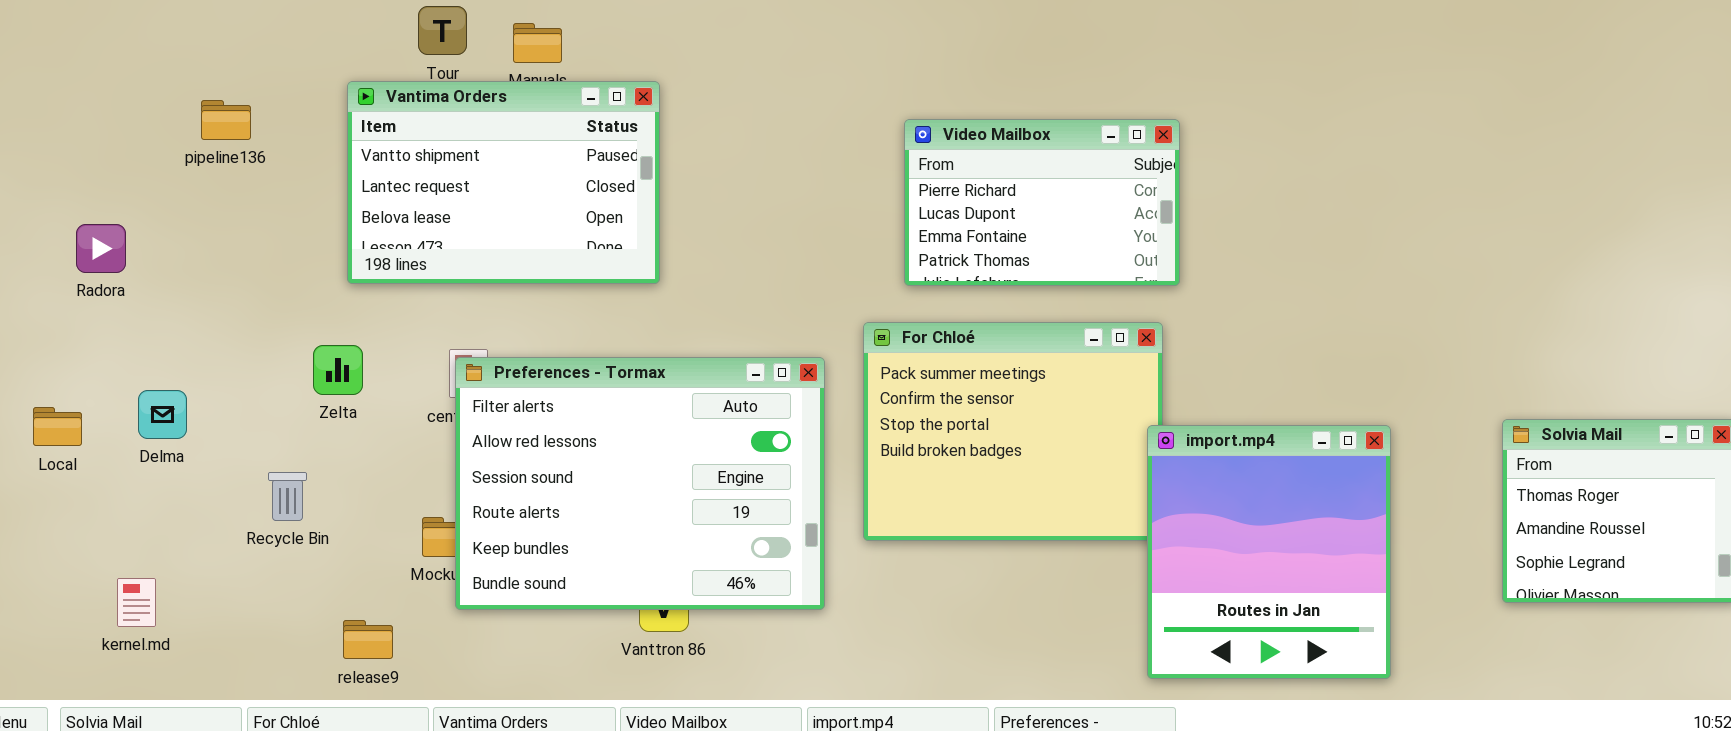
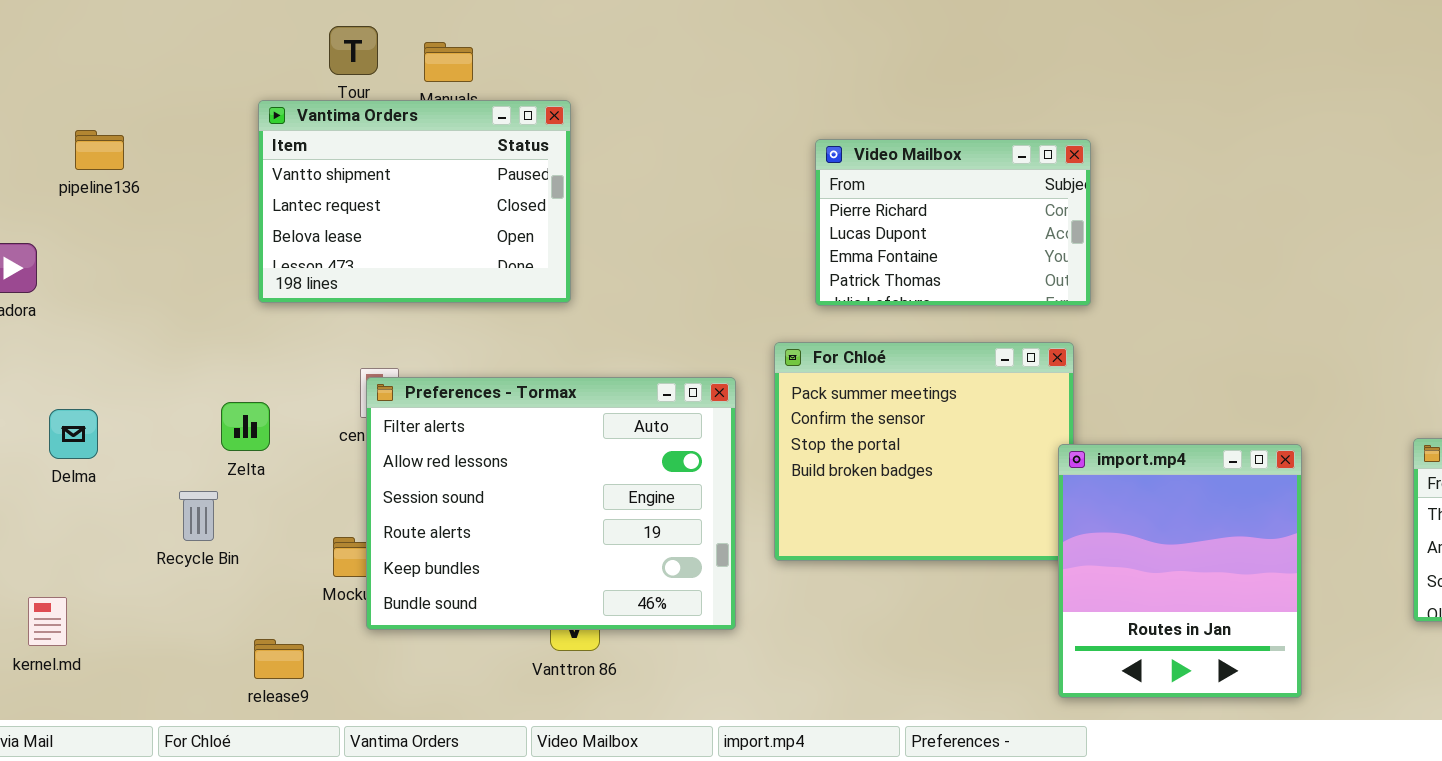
pipeline136: [201,100,251,140] -> [75,130,124,170], moved
Zelta: [313,345,363,395] -> [221,402,270,451], moved

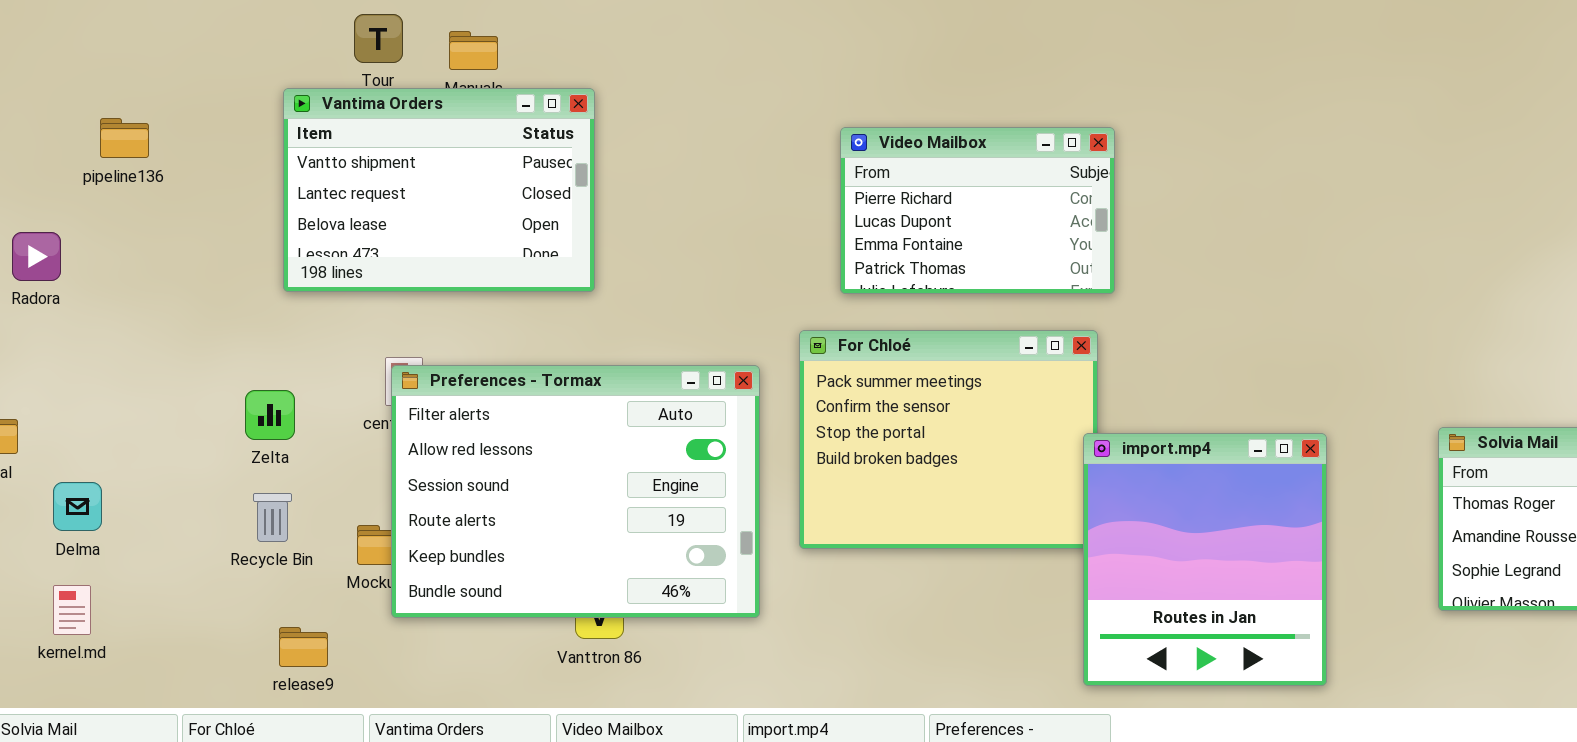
Delma: [49,409,98,459] -> [53,482,102,531], moved
Recycle Bin: [179,491,218,541] -> [253,493,292,542], moved

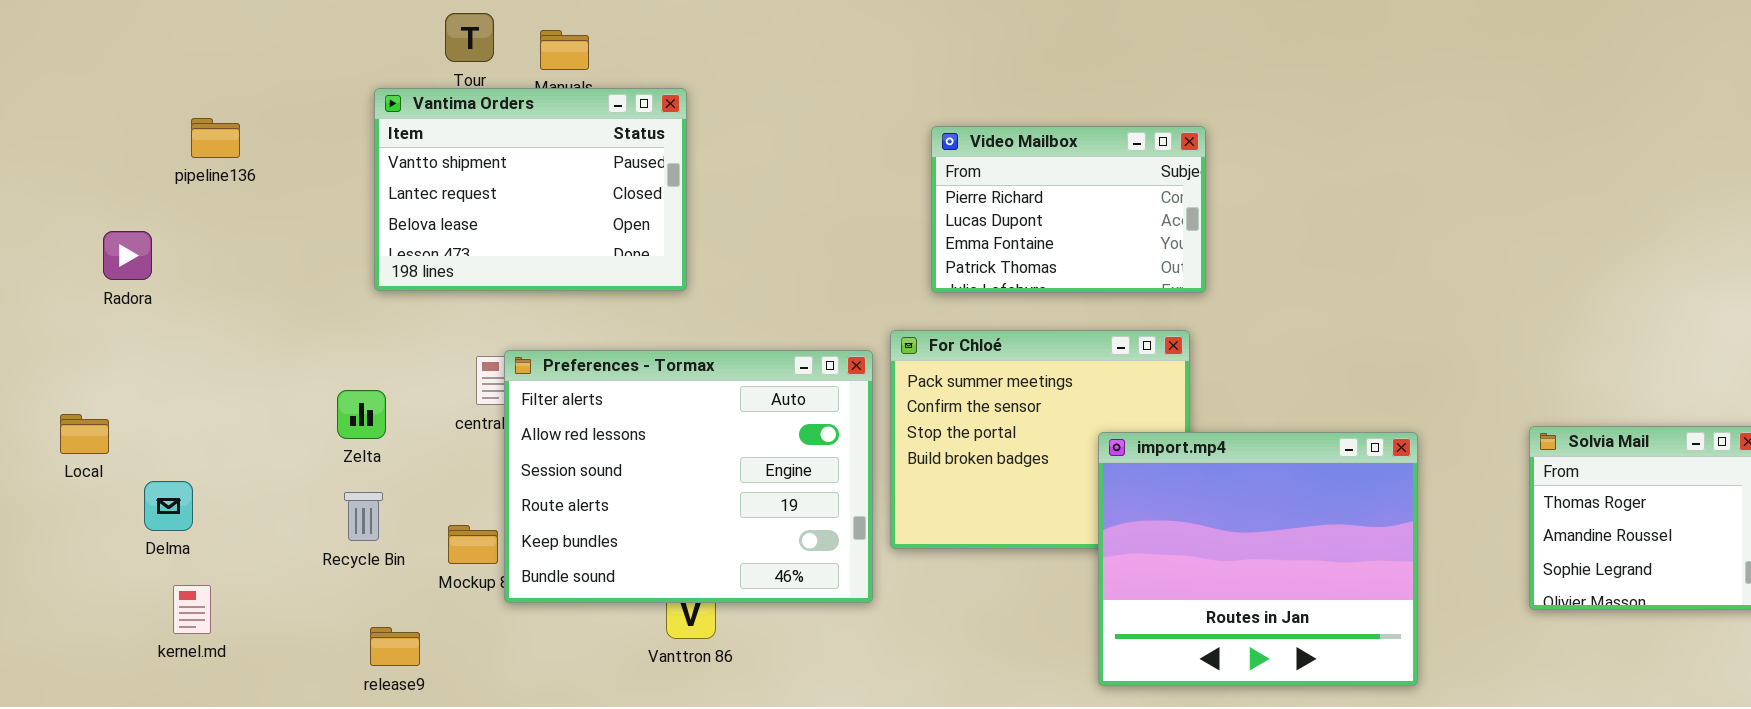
Preferences - Tormax: [391,365,760,618] -> [504,350,873,603], moved
import.mp4: [1083,433,1327,686] -> [1098,432,1418,686], resized
kernel.md: [53,585,91,635] -> [173,585,211,634], moved

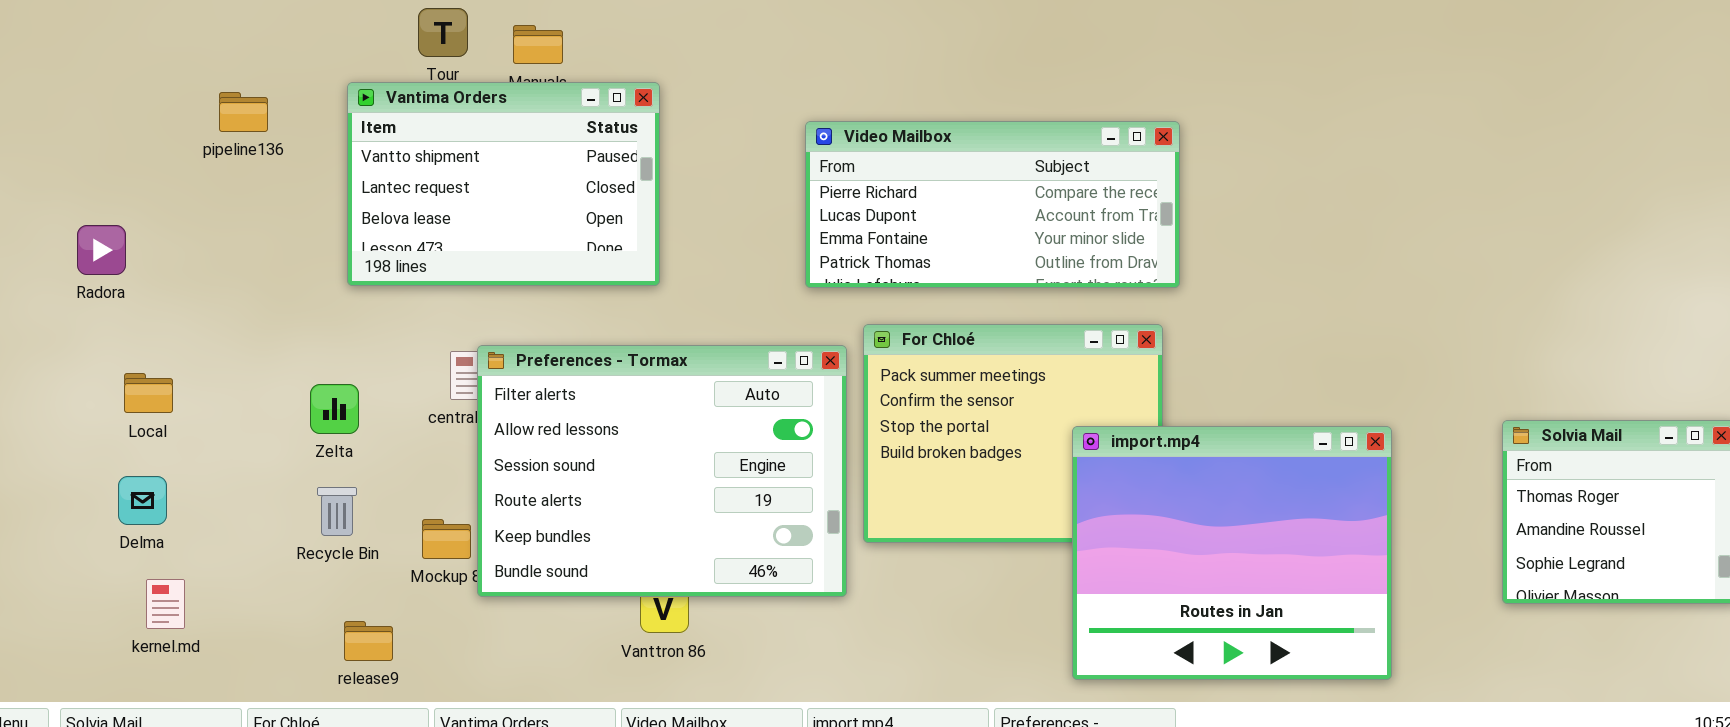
pipeline136: [191,118,240,158] -> [219,92,268,132], moved
Video Mailbox: [931,126,1206,293] -> [805,121,1180,288], resized
Local: [60,414,109,454] -> [124,373,173,413], moved

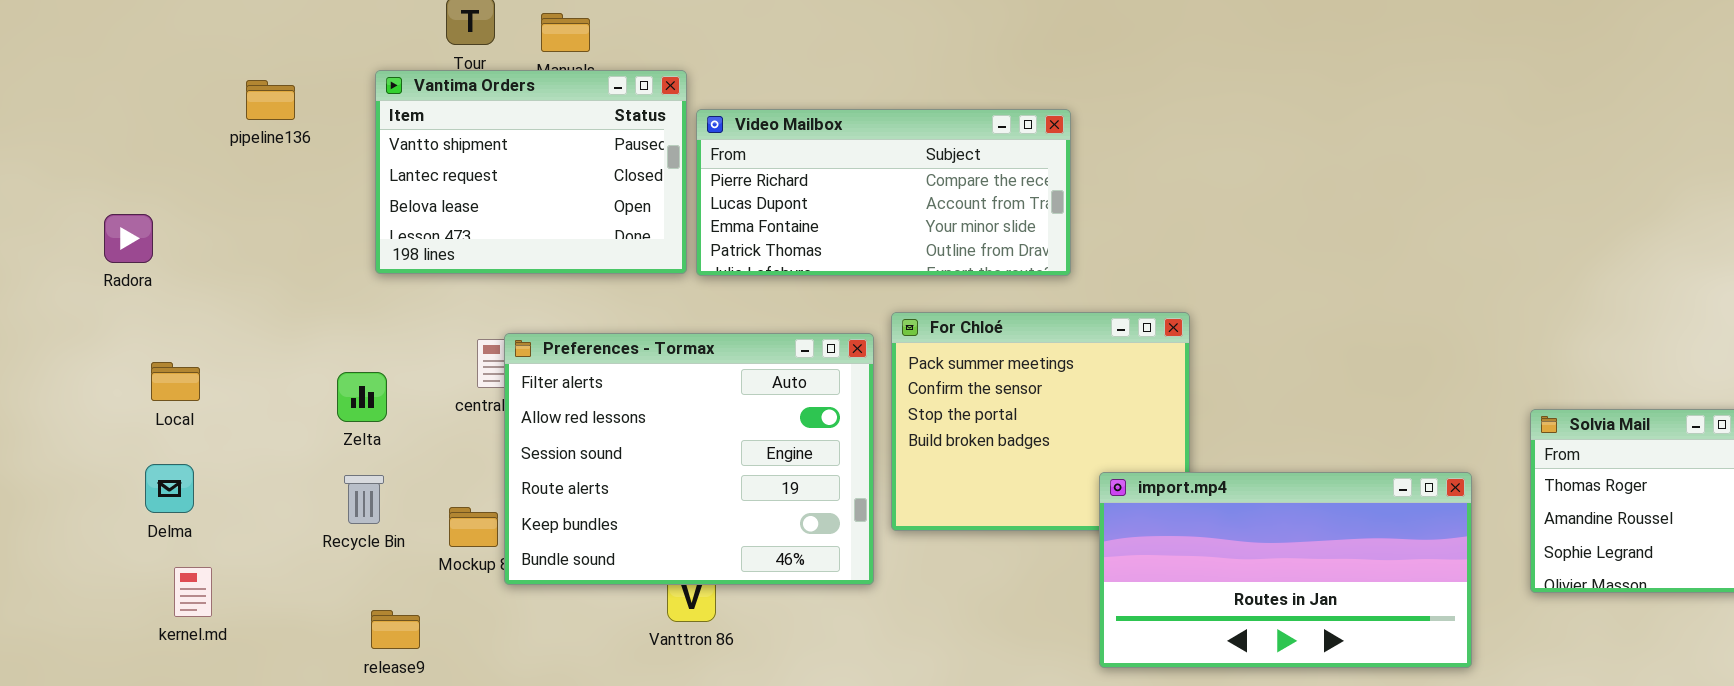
Video Mailbox: [805,121,1180,288] -> [696,109,1071,276], moved
import.mp4: [1072,426,1392,680] -> [1099,472,1472,668], resized

